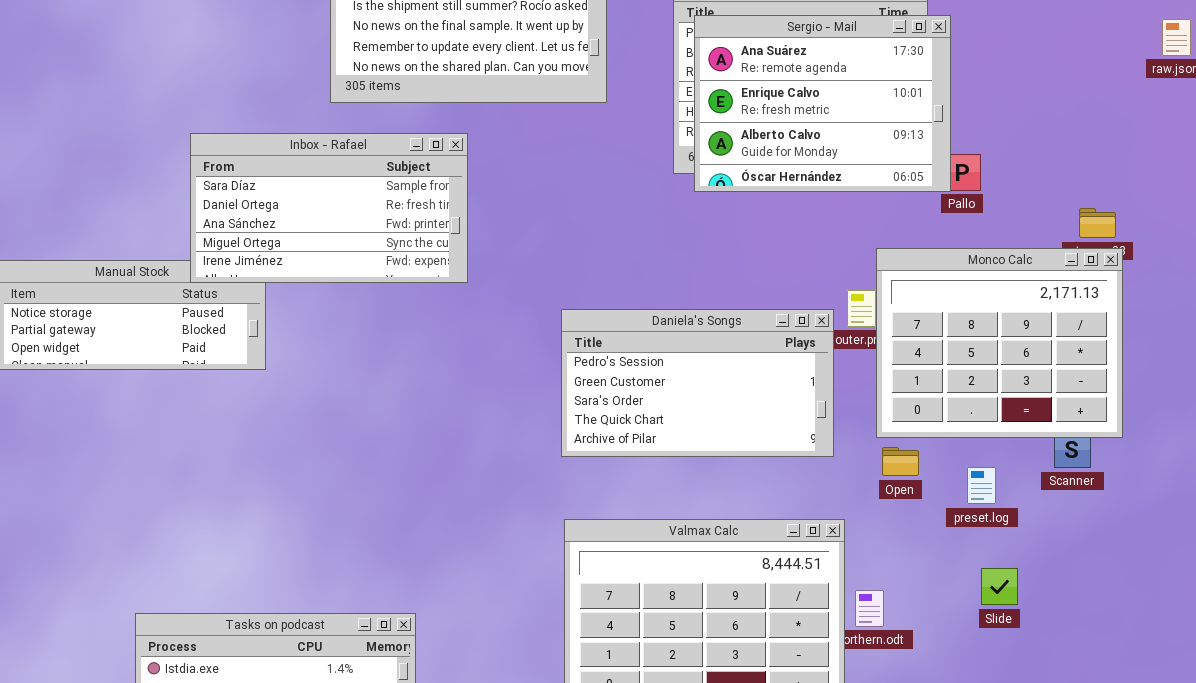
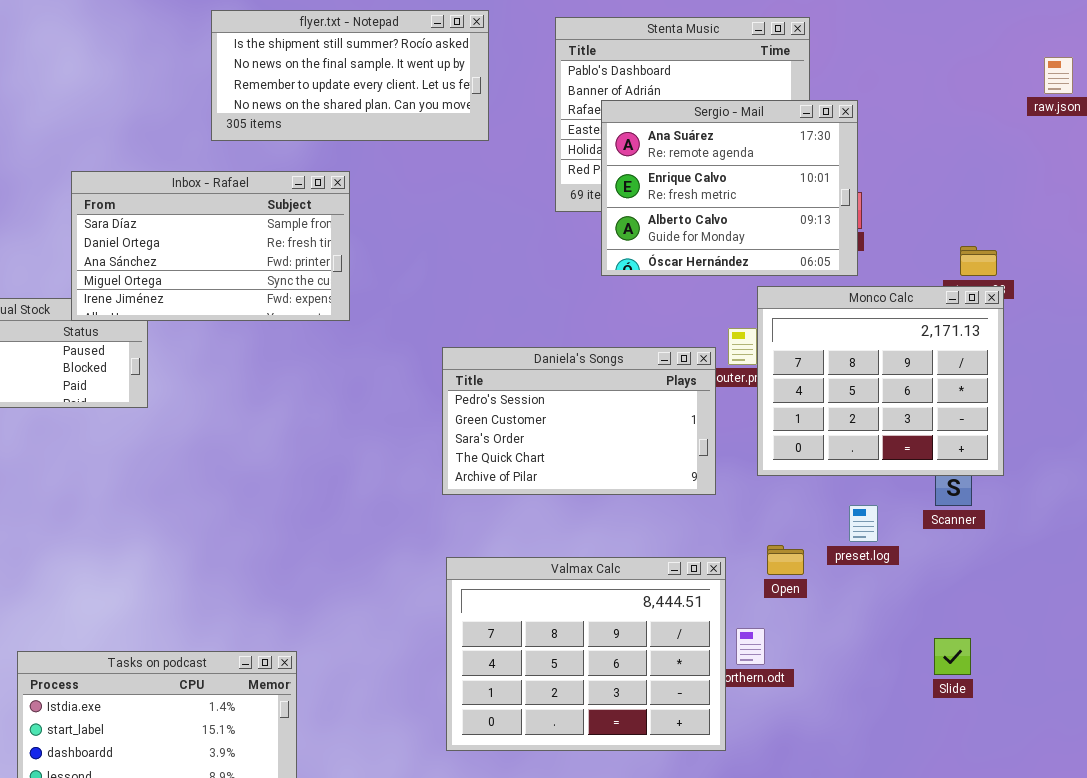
Sergio - Mail: [694,15,951,192] -> [601,100,858,276], moved
Open: [882,447,919,476] -> [767,545,804,575], moved
Slide: [981,568,1018,605] -> [934,638,971,675], moved

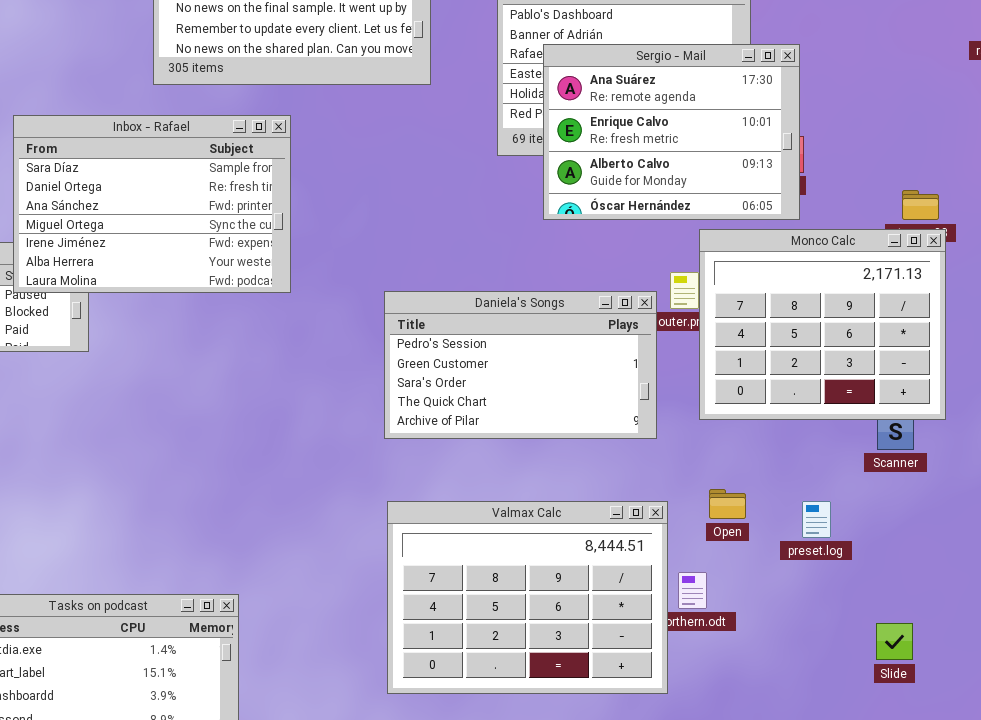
Inbox - Rafael: [71,171,350,321] -> [13,115,291,293], resized
preset.log: [849,505,878,542] -> [802,501,831,538], moved
Slide: [934,638,971,675] -> [876,623,913,660], moved

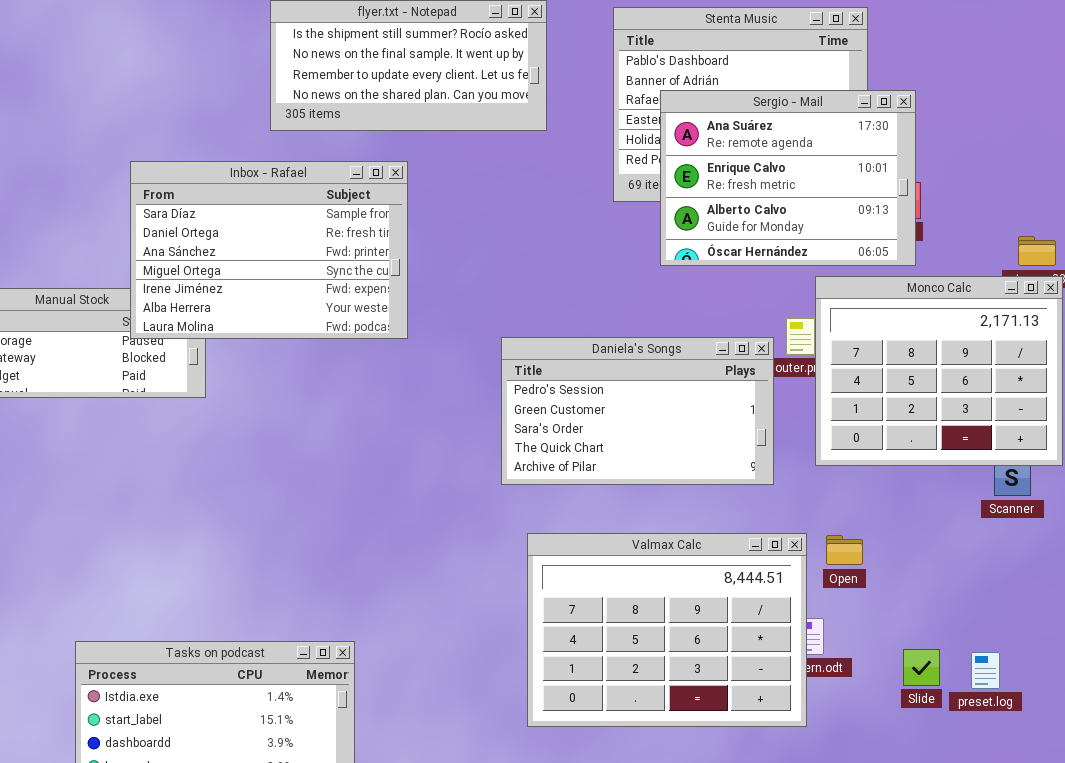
Valmax Calc: [387,501,668,694] -> [527,533,807,727], moved
preset.log: [802,501,831,538] -> [971,652,1000,689], moved
Slide: [876,623,913,660] -> [903,649,940,686], moved

